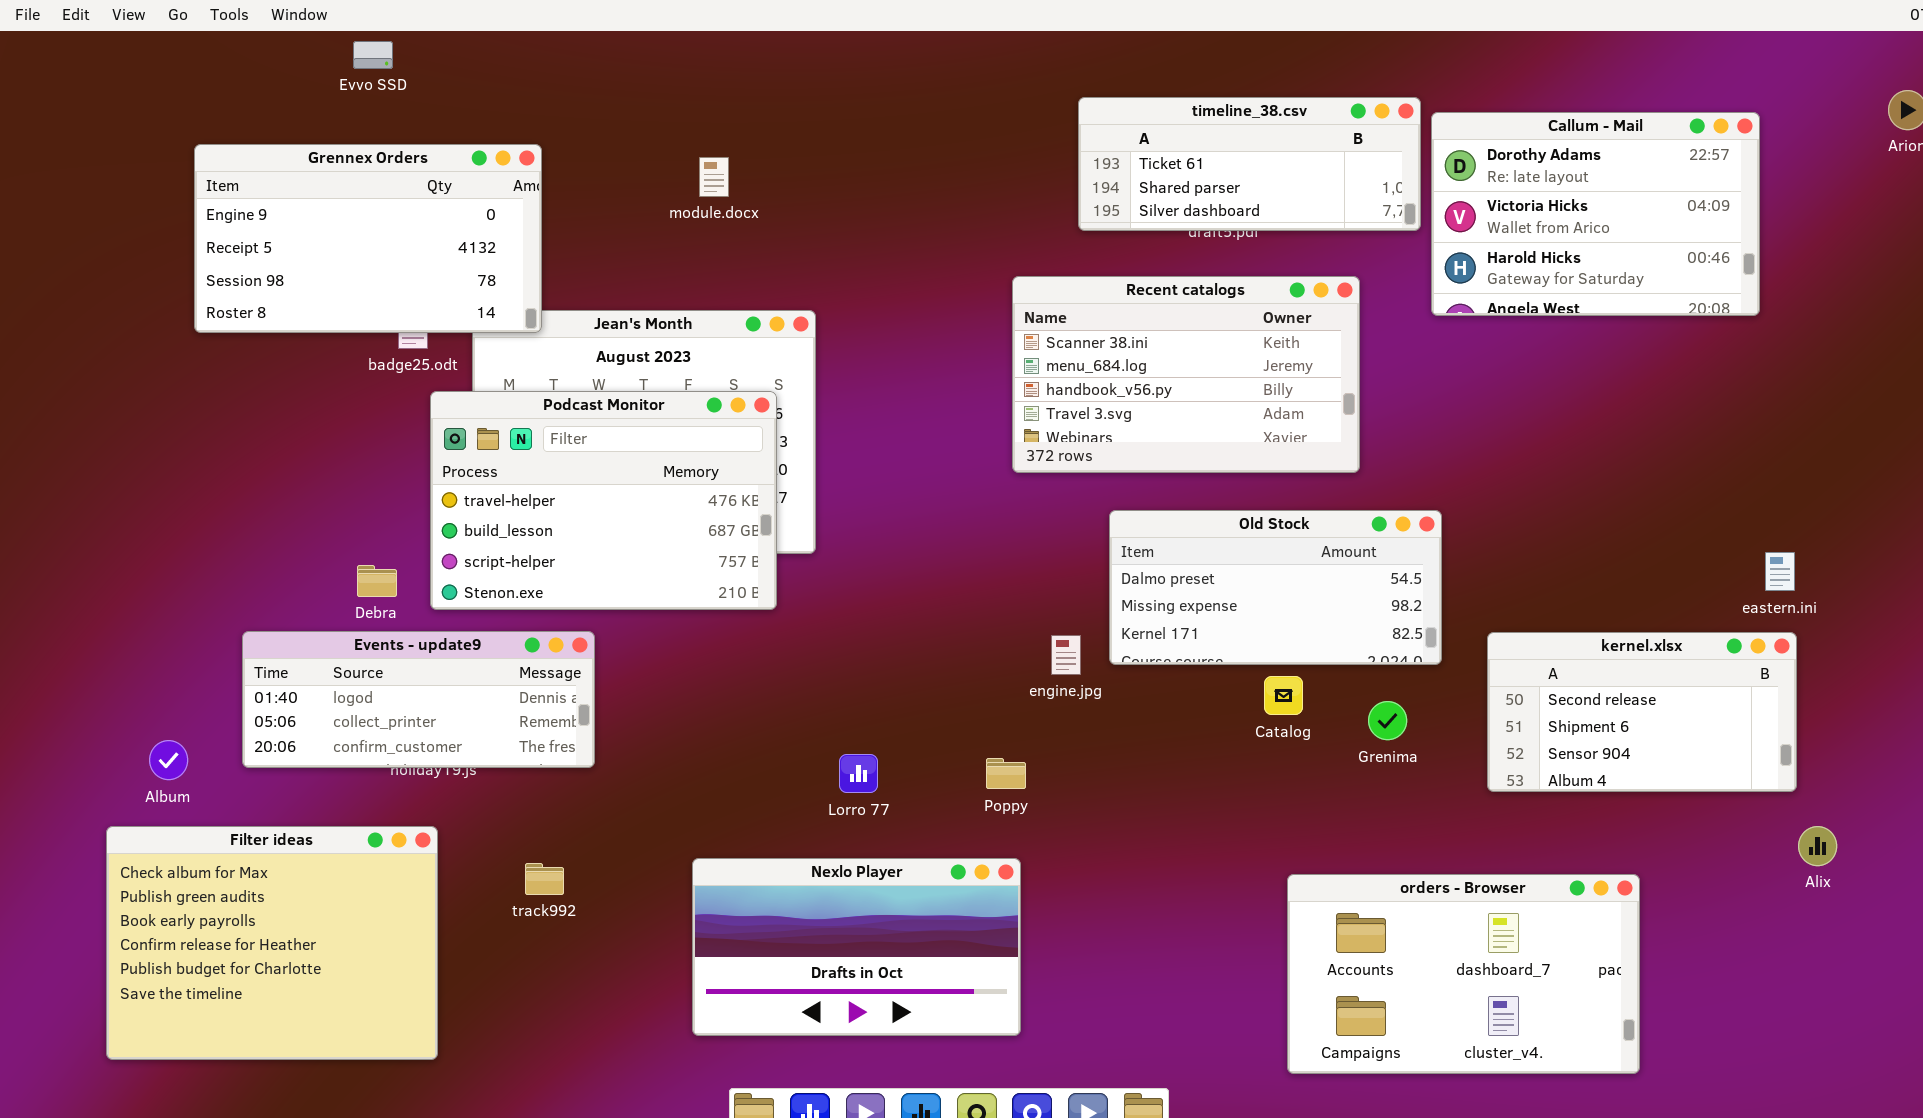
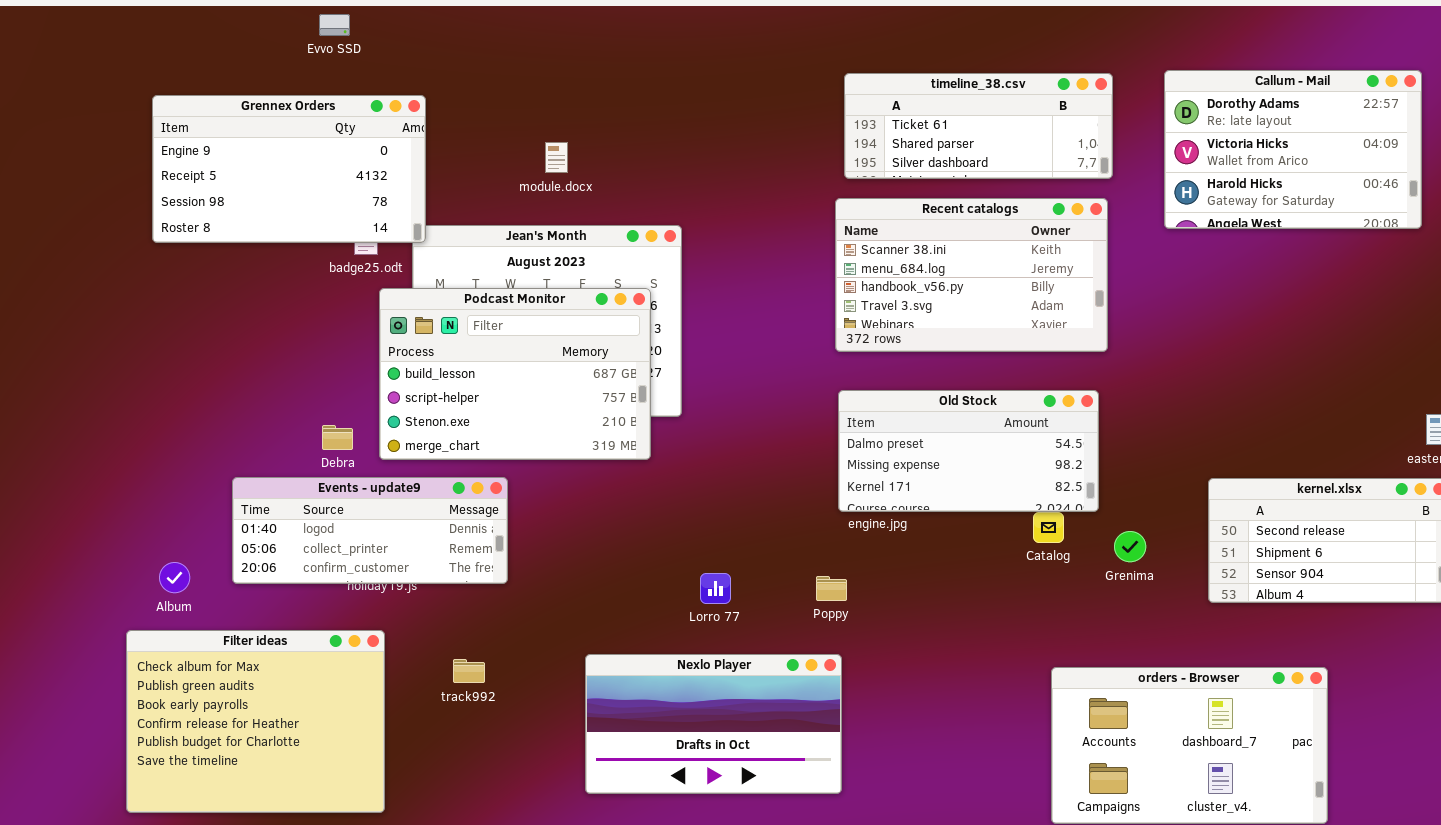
timeline_38.csv: [1078,97,1421,231] -> [844,73,1113,179], moved
Grennex Orders: [194,144,542,333] -> [152,95,426,243], moved
module.docx: [699,157,729,197] -> [545,142,568,173], moved
Podcast Monitor: [430,391,777,610] -> [379,288,651,460], scrolled down 1 row
Old Stock: [1109,510,1442,665] -> [838,390,1099,512], moved

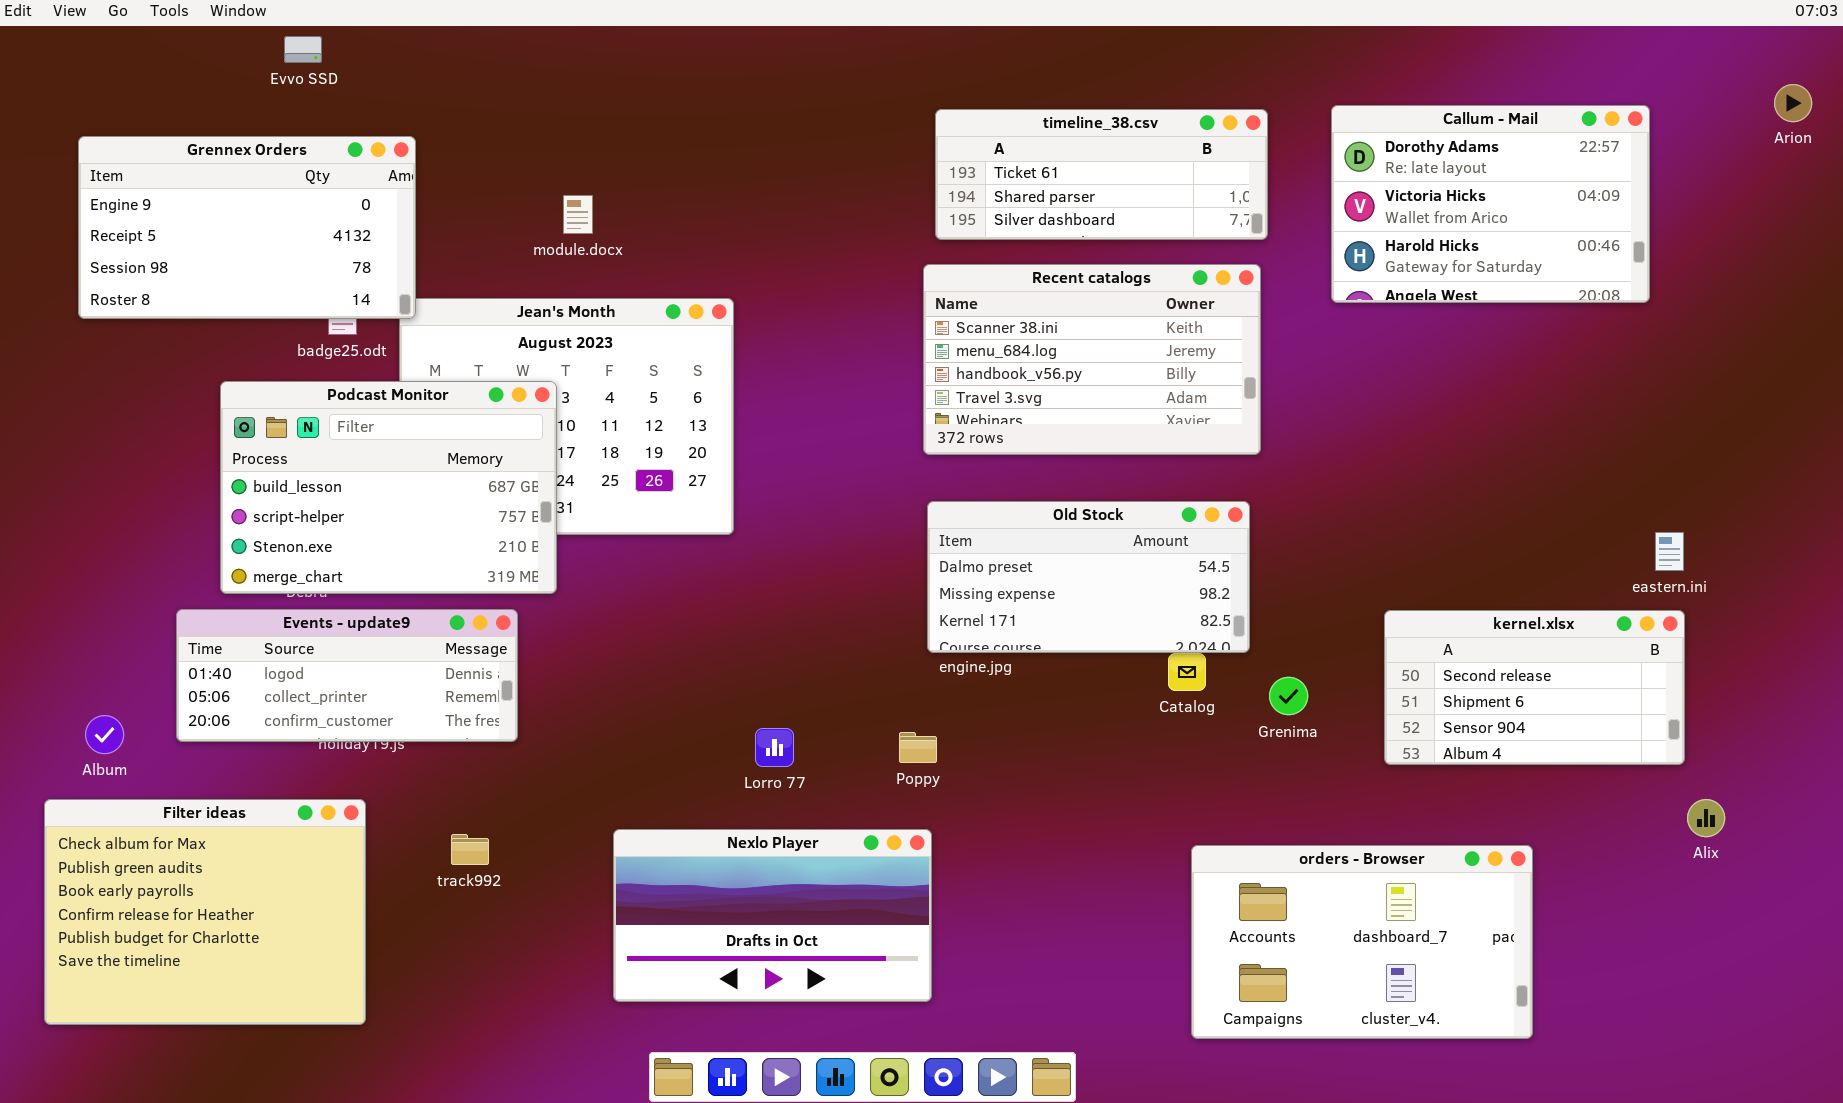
Podcast Monitor: [379,288,651,460] -> [220,381,557,594], moved

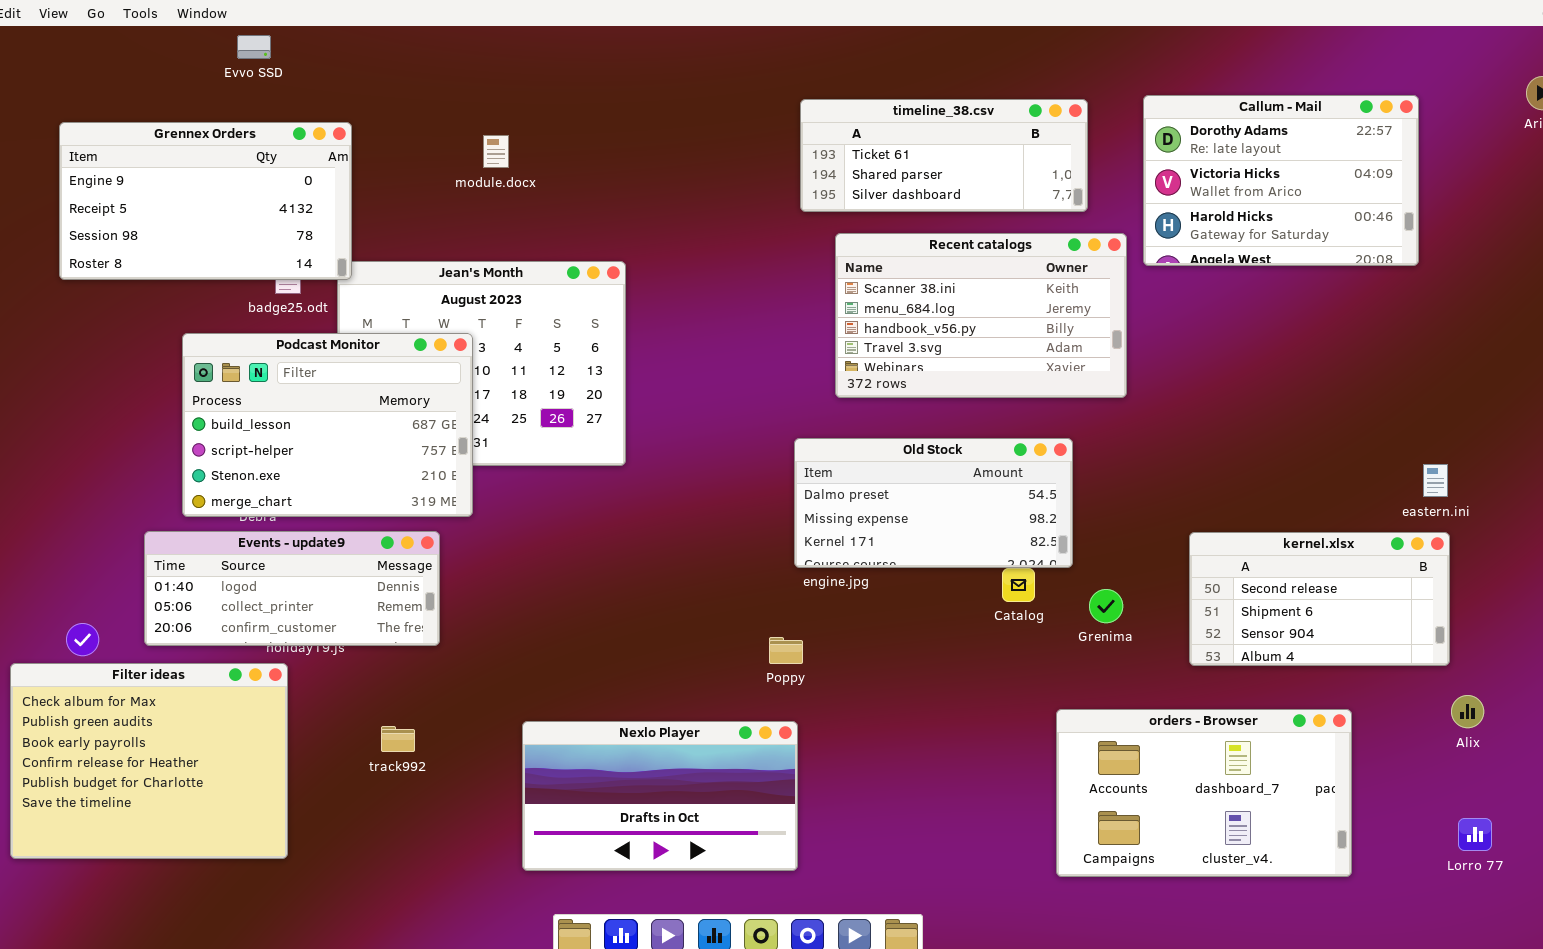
module.docx: [563,195,593,234] -> [483,135,509,168], moved
Recent catalogs: [923,264,1261,455] -> [835,233,1127,398], moved
Lorro 77: [755,728,794,767] -> [1458,818,1492,851], moved
Filter ideas: [44,799,366,1025] -> [10,663,288,859], moved
orders - Browser: [1191,845,1533,1039] -> [1056,709,1352,877], moved

